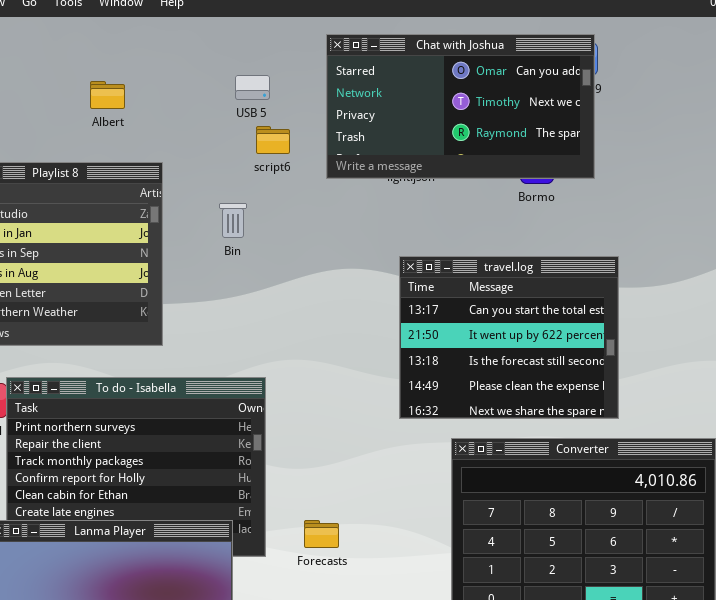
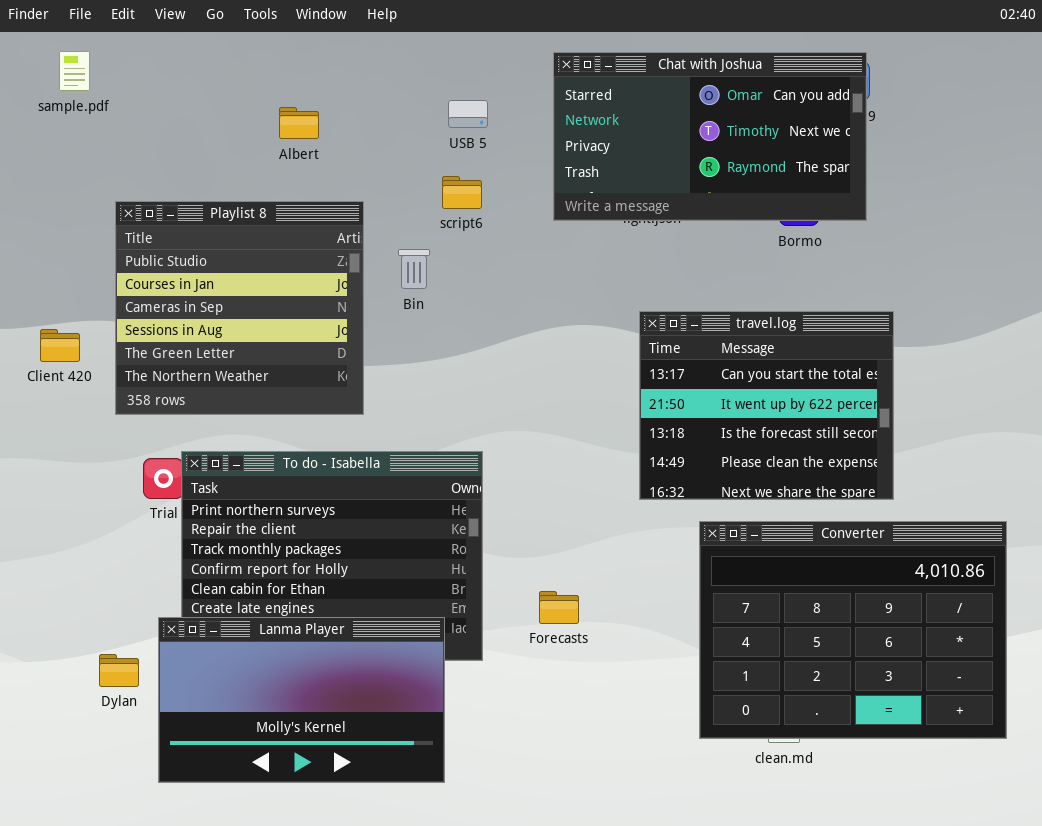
script6: [256,126,290,154] -> [442,176,482,209], moved
Bin: [219,203,247,238] -> [398,249,430,289], moved
Forecasts: [304,520,339,548] -> [539,591,579,624], moved

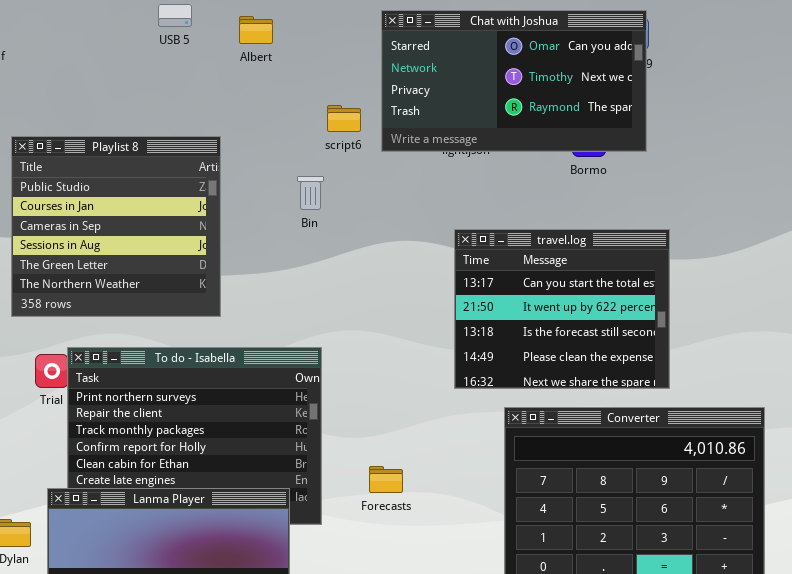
USB 5: [448,100,488,128] -> [158,4,192,27], moved
Albert: [279,107,319,139] -> [239,16,273,44], moved
script6: [442,176,482,209] -> [327,105,361,132], moved
Bin: [398,249,430,289] -> [297,176,324,210], moved

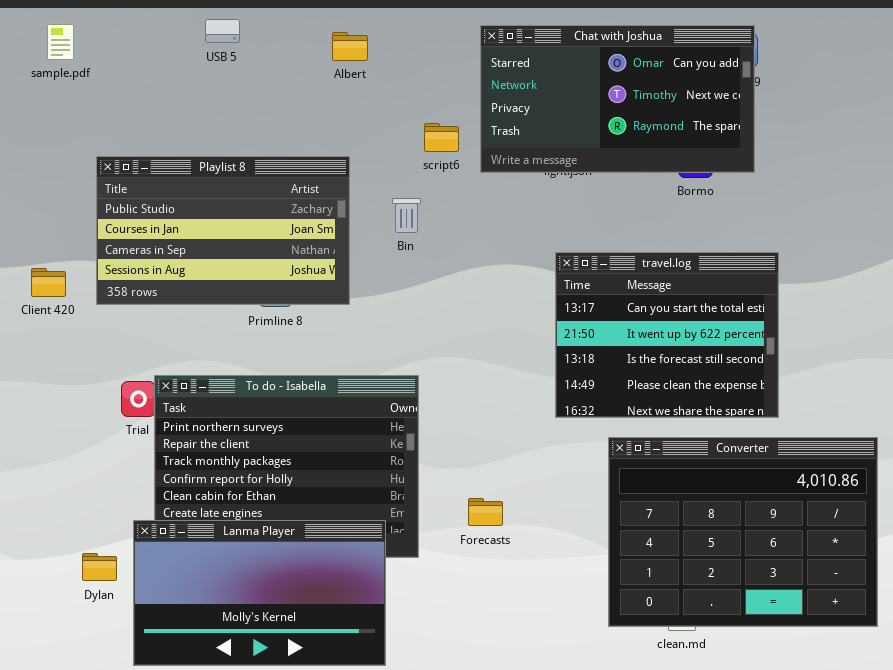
USB 5: [158,4,192,27] -> [205,19,240,43], moved
Playlist 8: [11,136,221,317] -> [96,156,350,305], resized

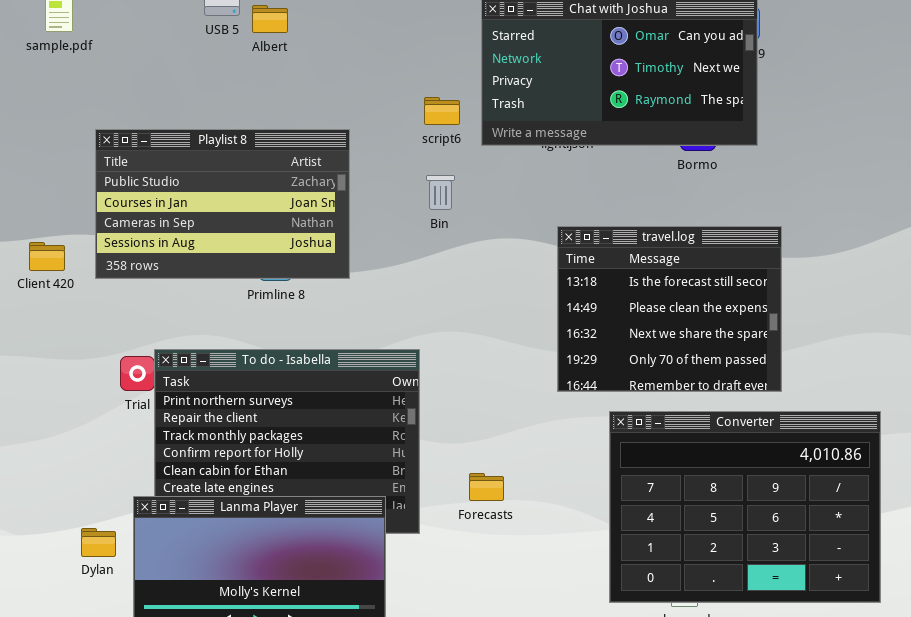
Albert: [332,32,368,61] -> [252,5,288,33], moved
Bin: [392,198,421,233] -> [426,175,455,210], moved
travel.log: [555,252,779,418] -> [557,226,782,392], scrolled down 2 rows

